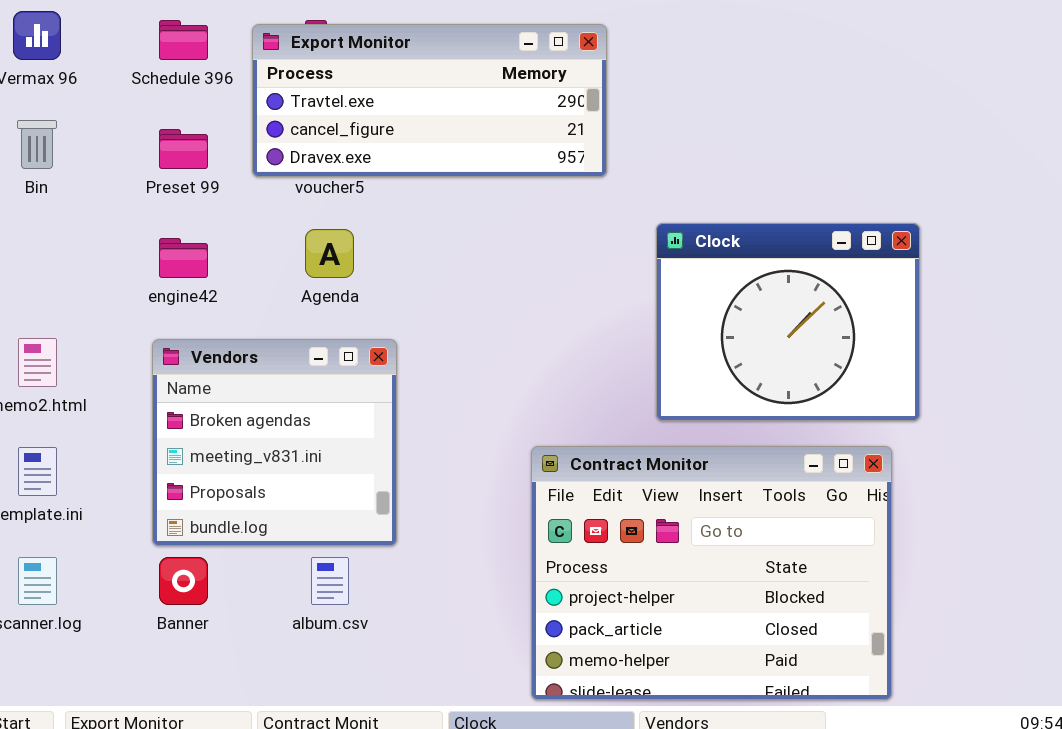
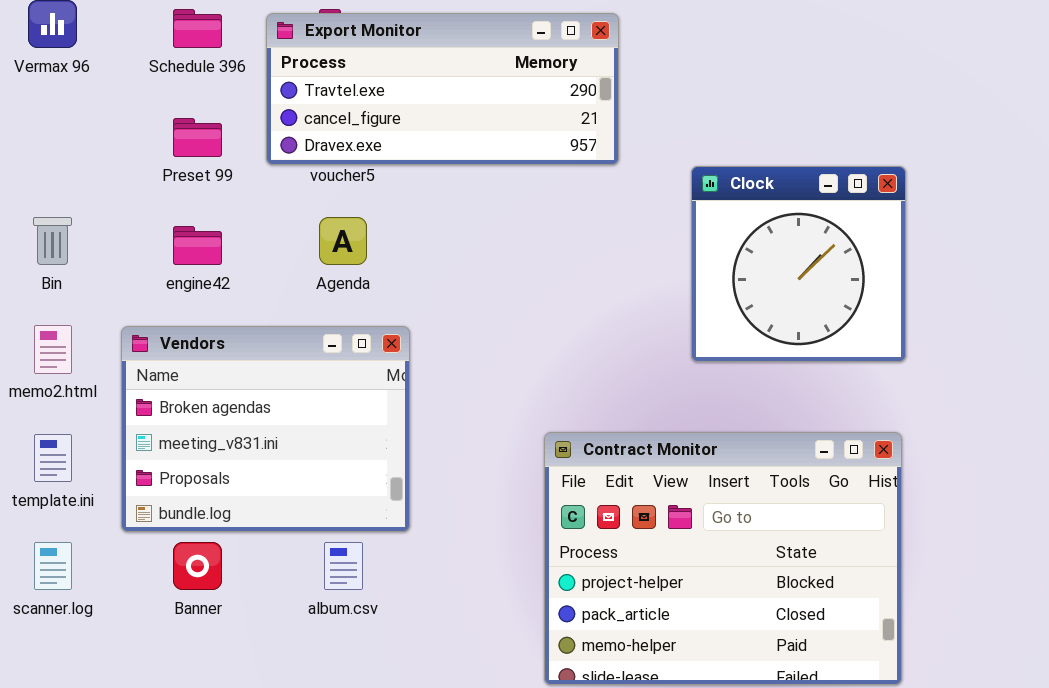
Bin: [17,120,57,169] -> [33,217,72,265], moved
Clock: [656,223,920,421] -> [691,166,906,362], moved, resized
Vendors: [152,339,397,546] -> [121,326,410,532], resized

